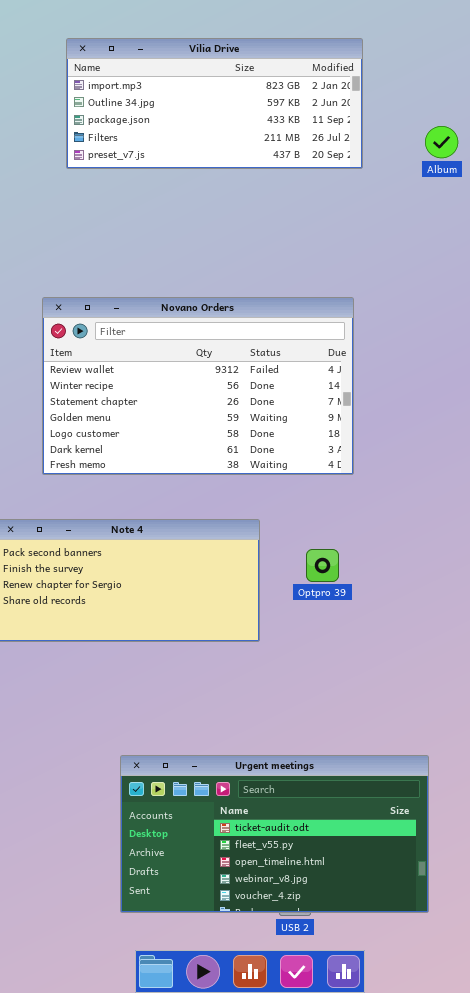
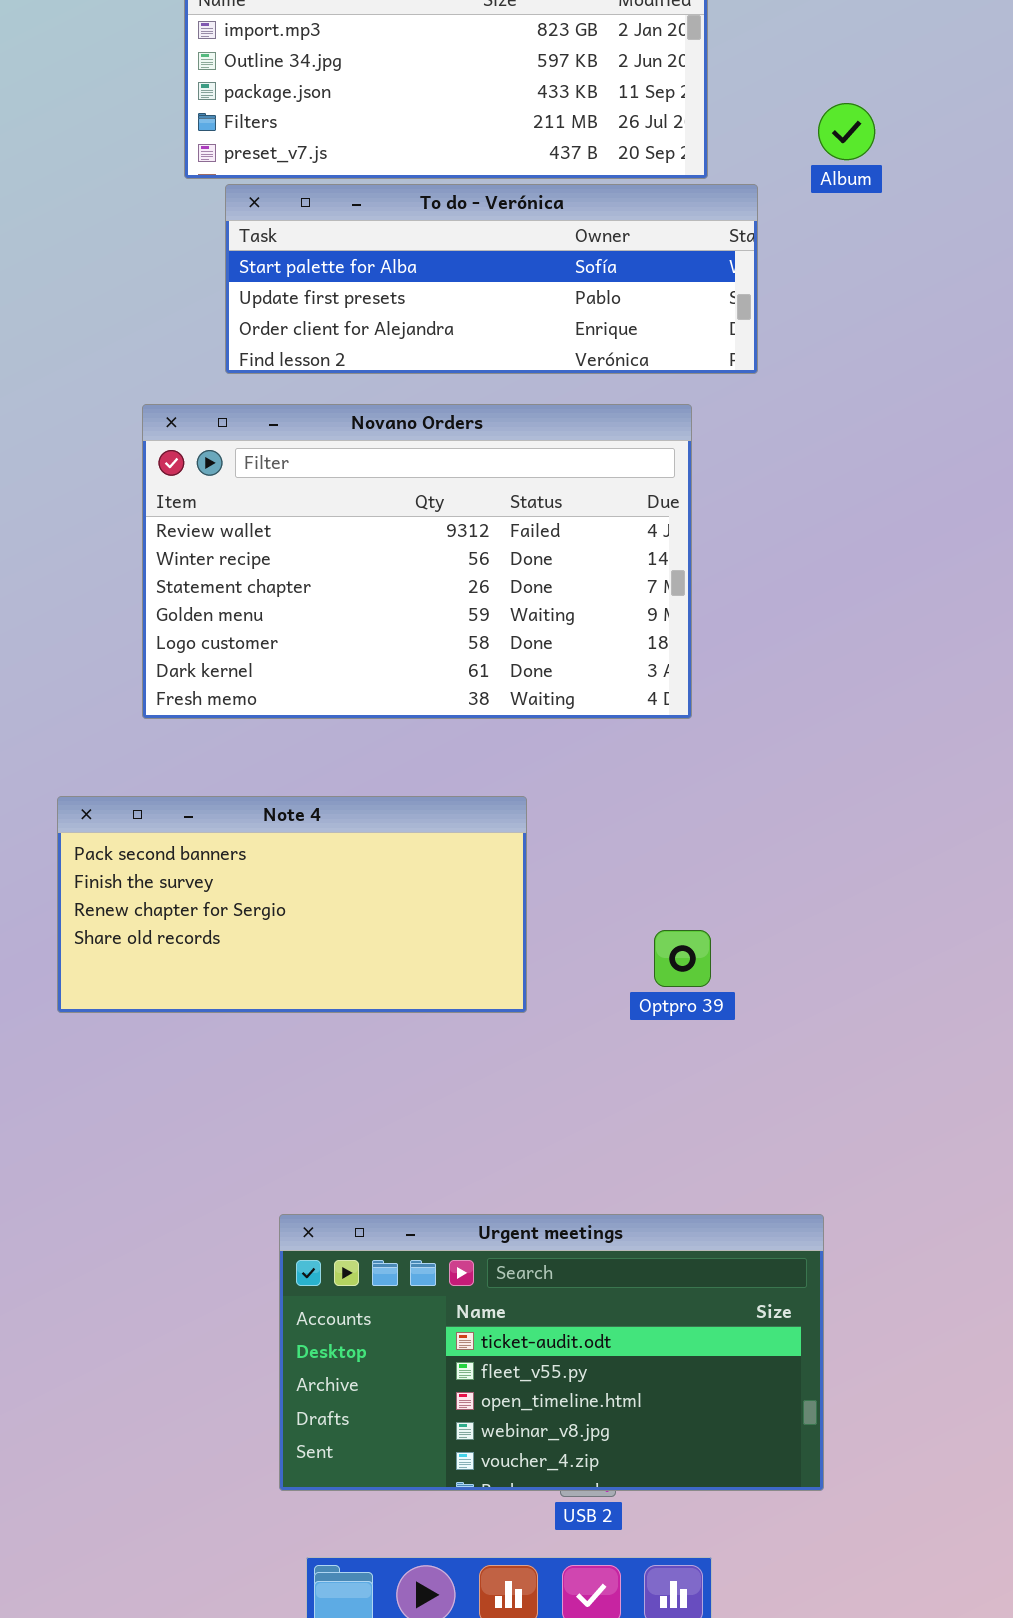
To do - Verónica: none -> [225,184,758,374], opened
Optpro 39: [306,549,339,582] -> [654,930,711,987], moved

